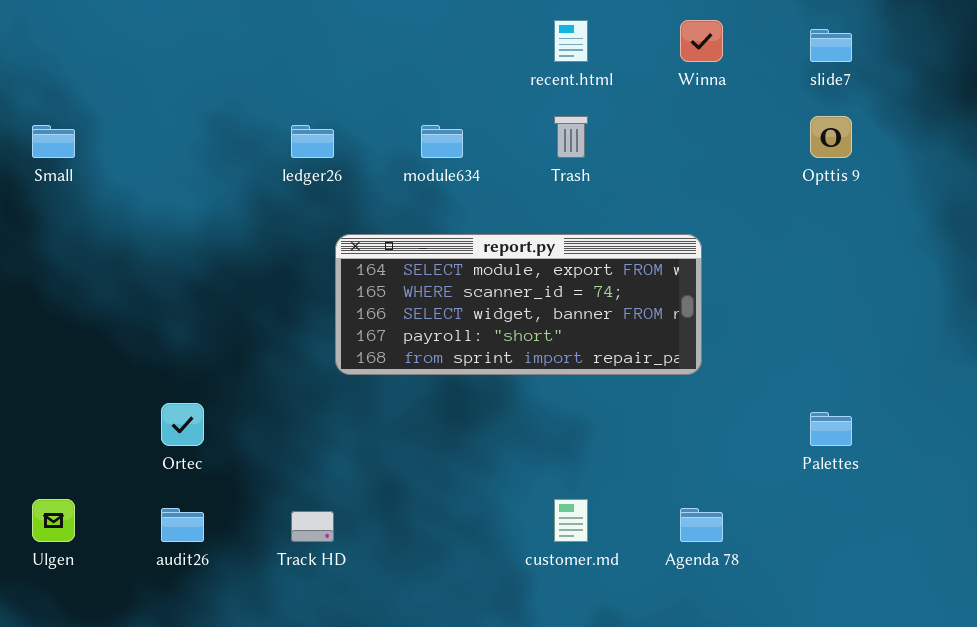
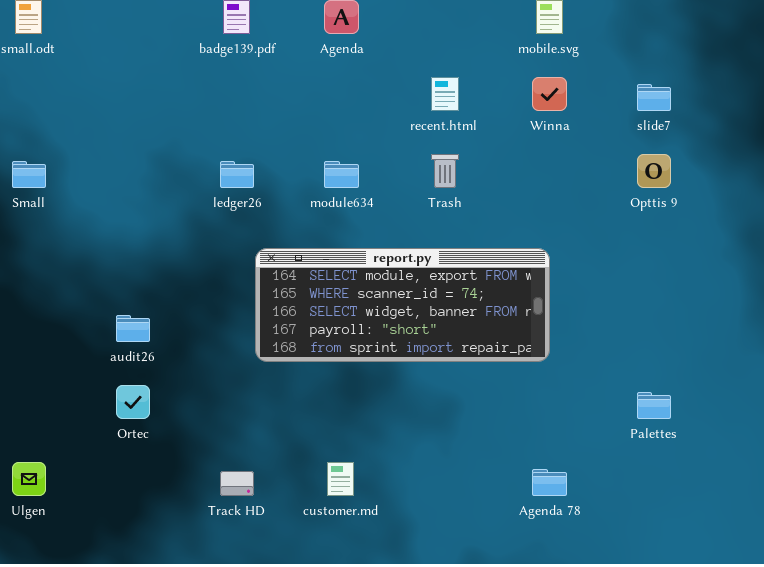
customer.md: [554,499,588,542] -> [327,462,354,496], moved
audit26: [161,508,204,542] -> [116,315,150,342], moved

